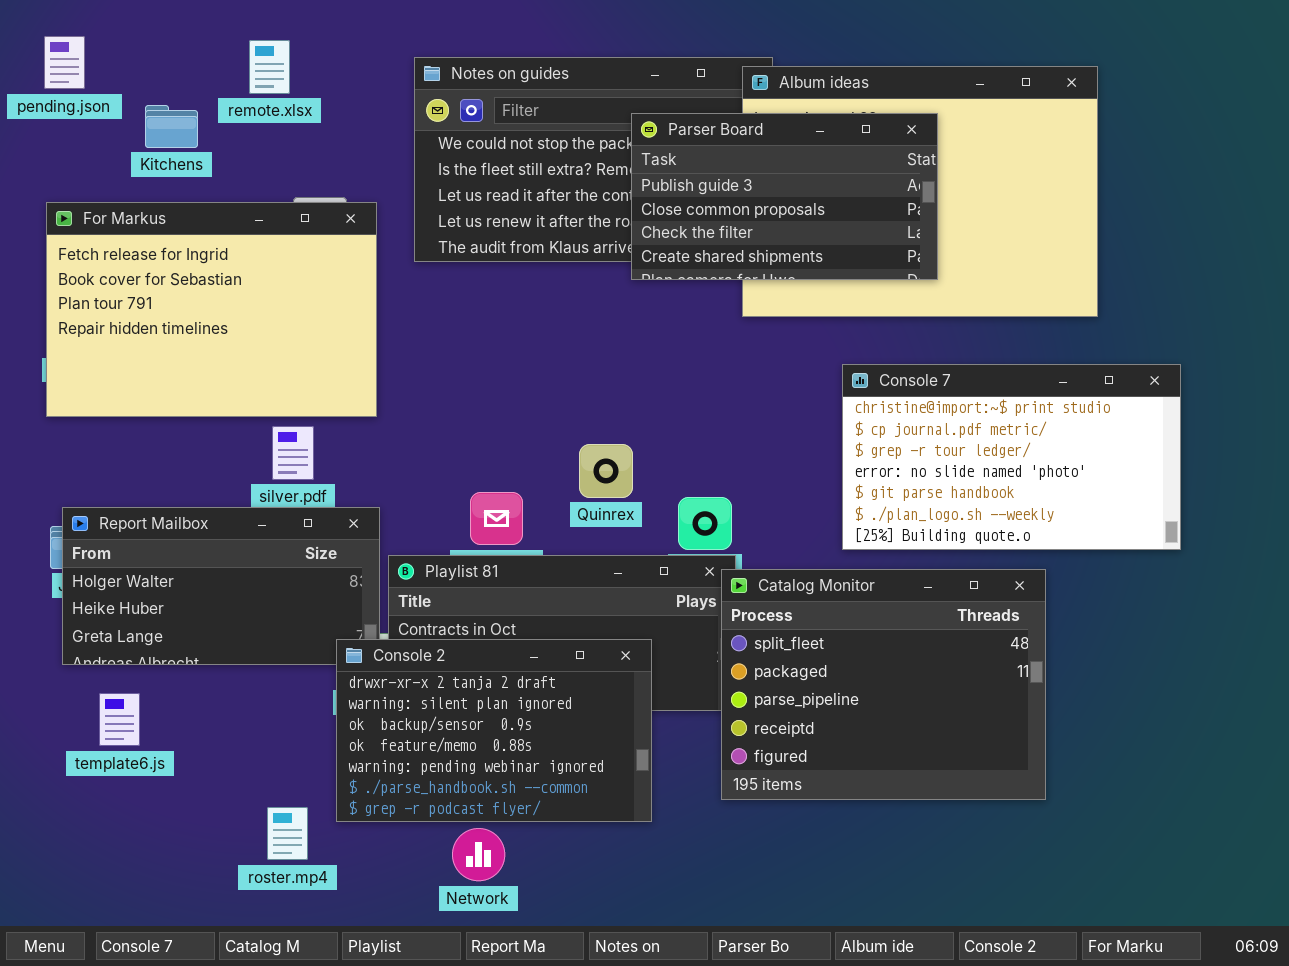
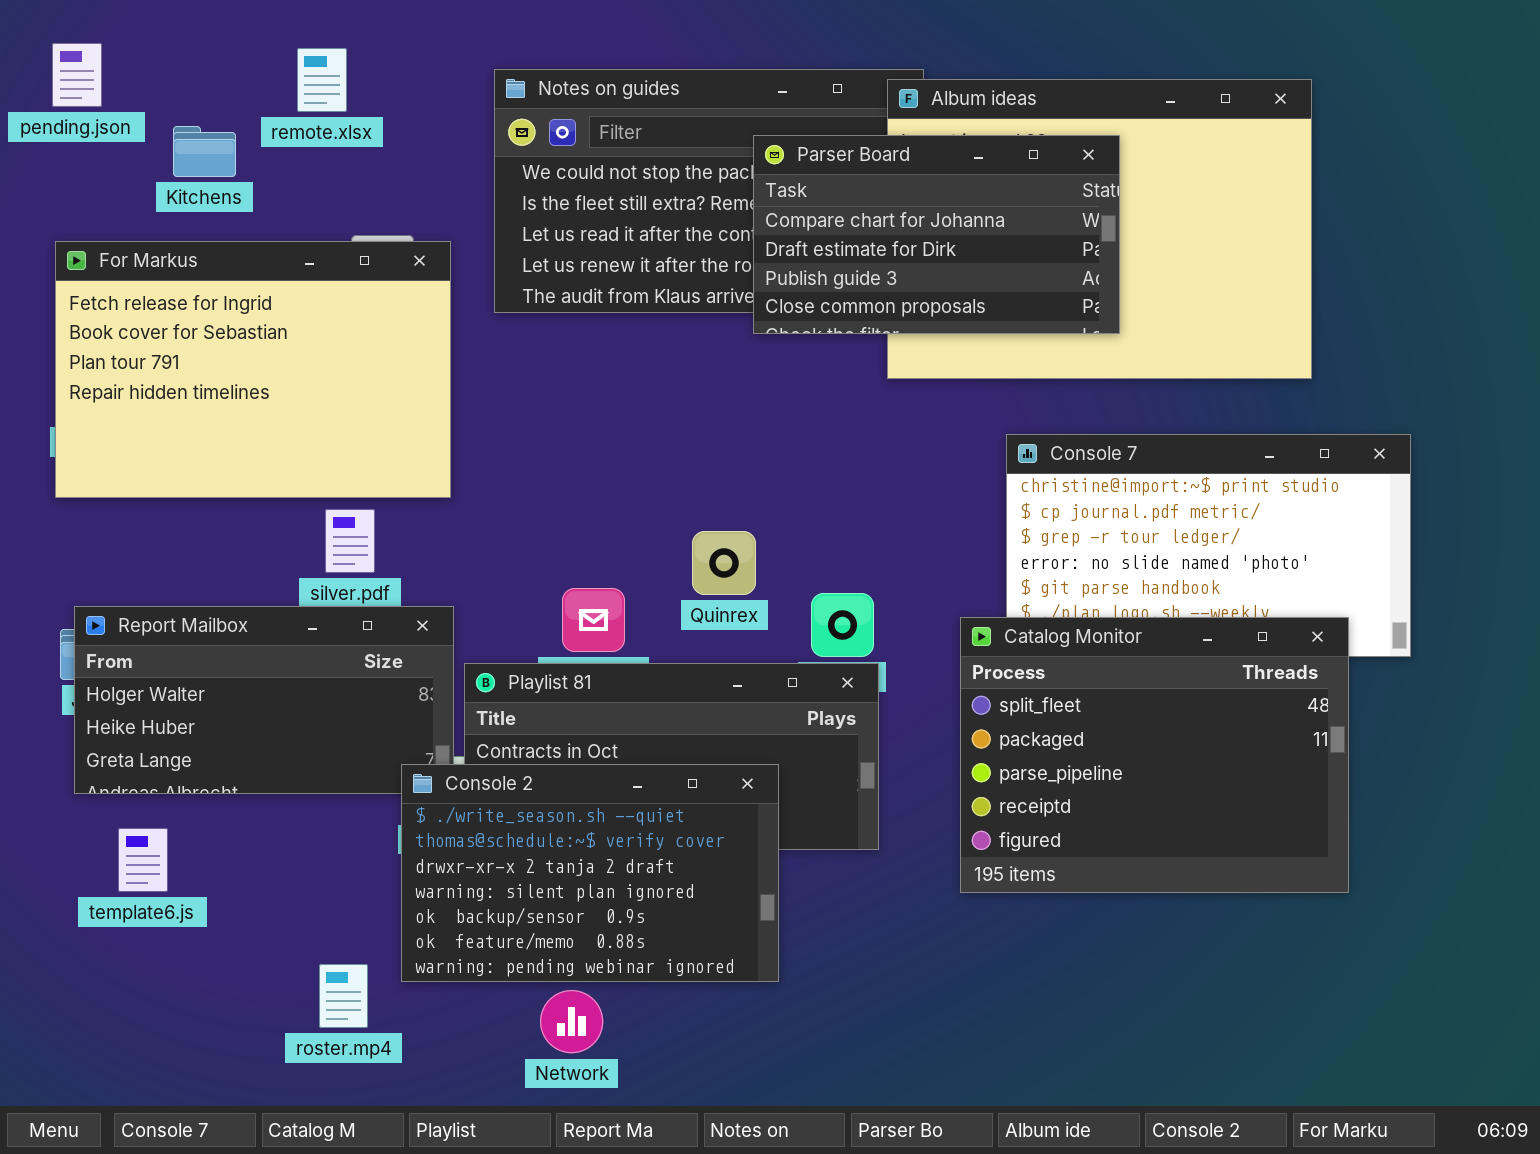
Parser Board: [631,113,938,280] -> [753,135,1120,334], scrolled up 2 rows
Catalog Monitor: [721,569,1046,800] -> [960,617,1349,893], moved
Console 2: [336,639,652,822] -> [401,764,779,982], scrolled up 2 rows

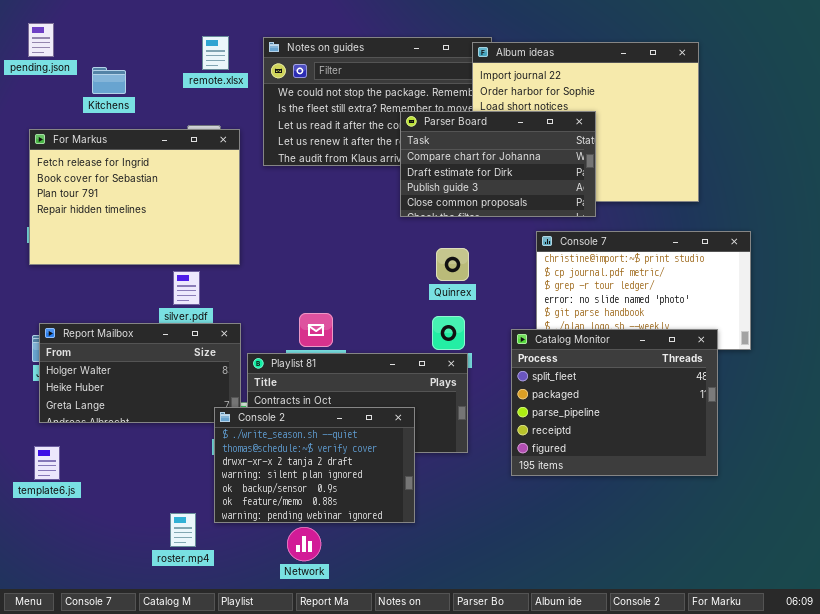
remote.xlsx: [297,48,347,112] -> [202,36,229,70], moved
Parser Board: [753,135,1120,334] -> [400,111,596,217], moved
Quinrex: [692,531,756,595] -> [436,248,469,281], moved
template6.js: [118,828,168,892] -> [34,446,60,480], moved

